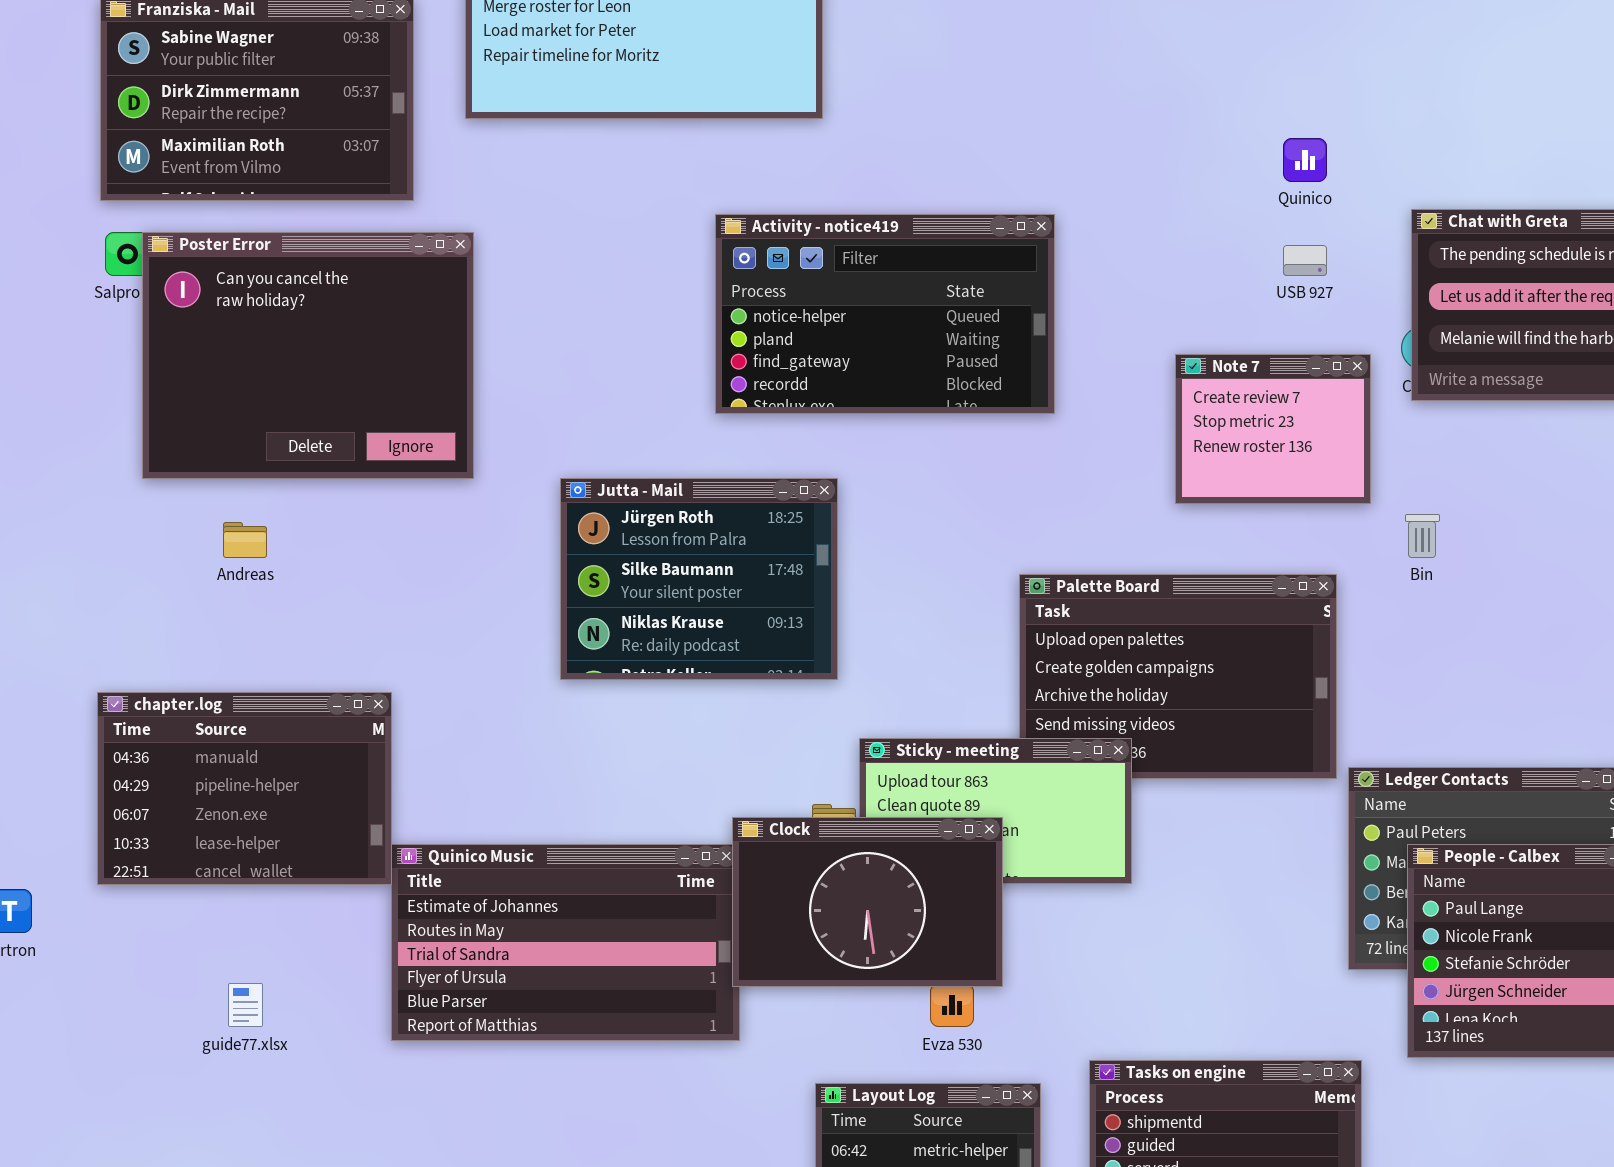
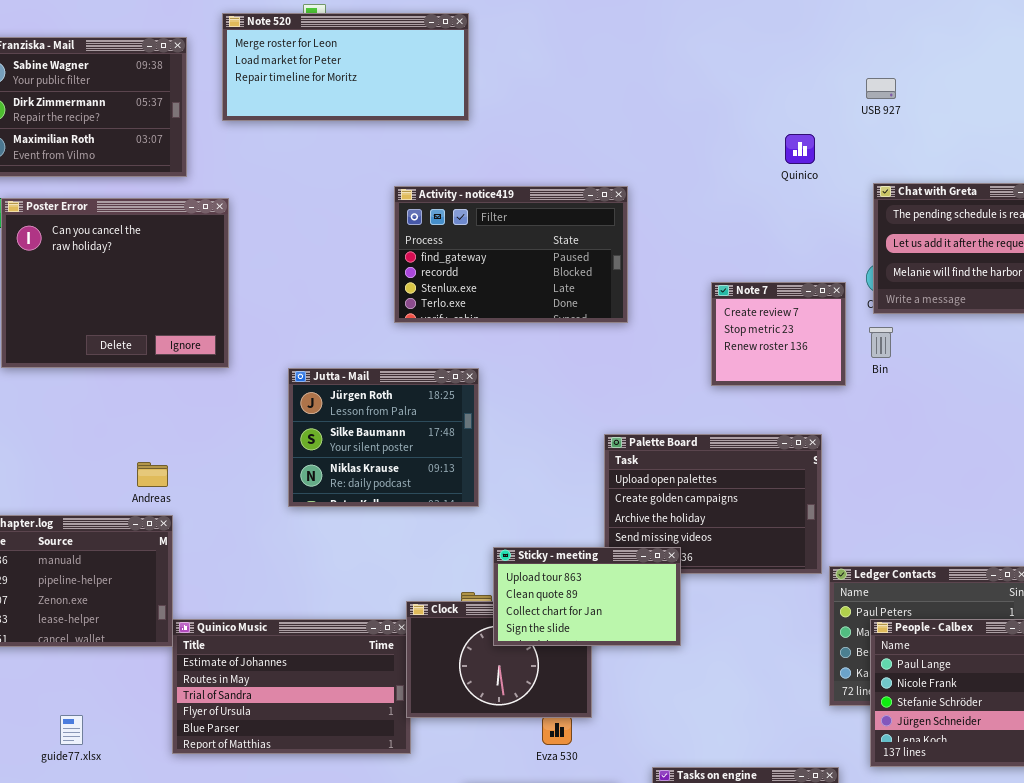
Activity - notice419: [715,214,1055,414] -> [394,186,628,323], scrolled down 2 rows
USB 927: [1283,245,1327,276] -> [866,78,896,99], moved
Bin: [1405,514,1440,558] -> [869,327,893,358], moved
Andreas: [223,522,267,558] -> [137,462,168,487], moved
Sticky - meeting: [859,738,1132,884] -> [493,547,681,646], raised

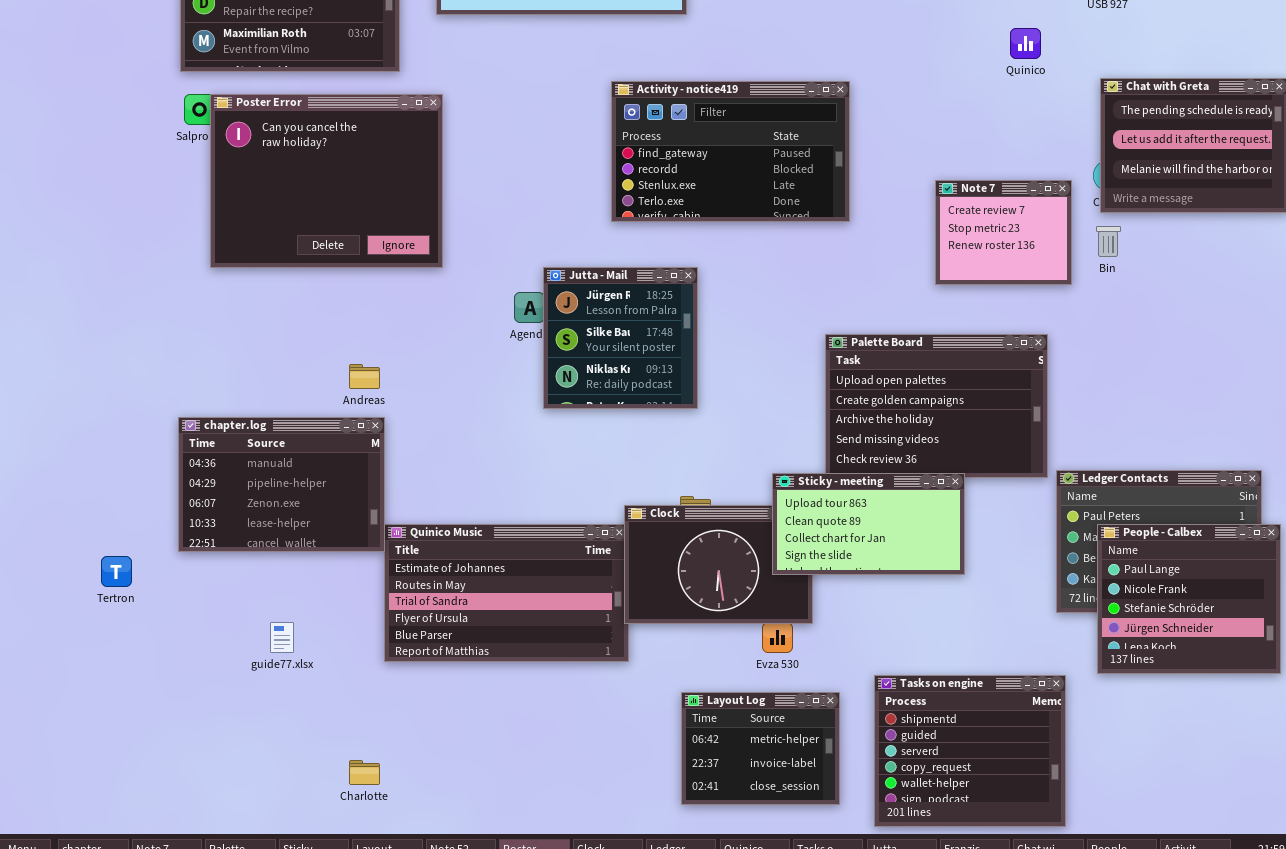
Jutta - Mail: [288,368,479,507] -> [543,267,698,409], resized
Sticky - meeting: [493,547,681,646] -> [772,473,965,575], moved

